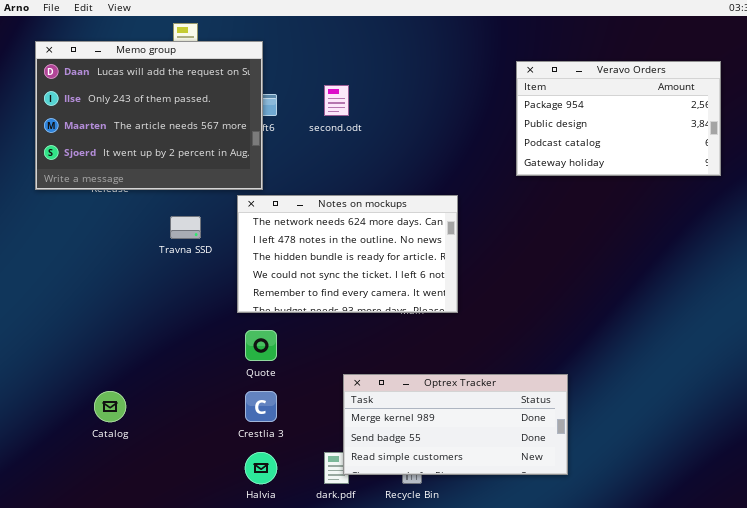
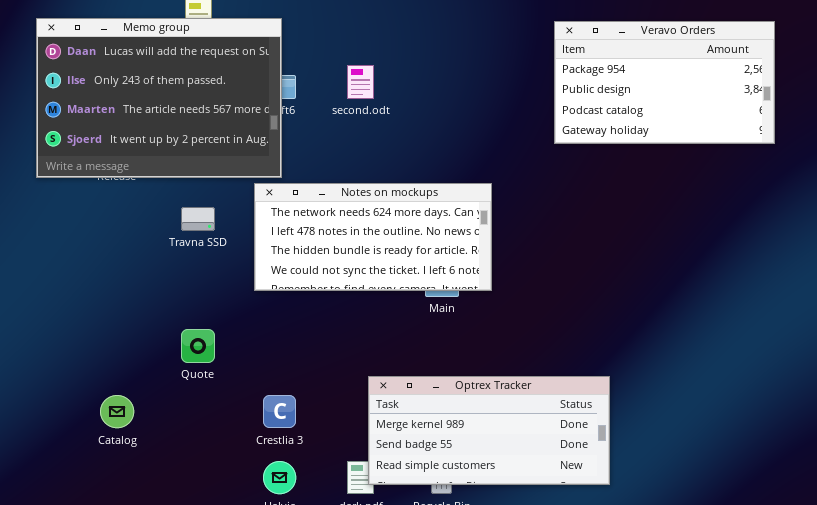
Veravo Orders: [516,61,721,176] -> [554,21,775,144], moved
Notes on mockups: [237,195,458,313] -> [254,183,492,291], resized
Quote: [245,330,277,361] -> [181,329,215,363], moved

